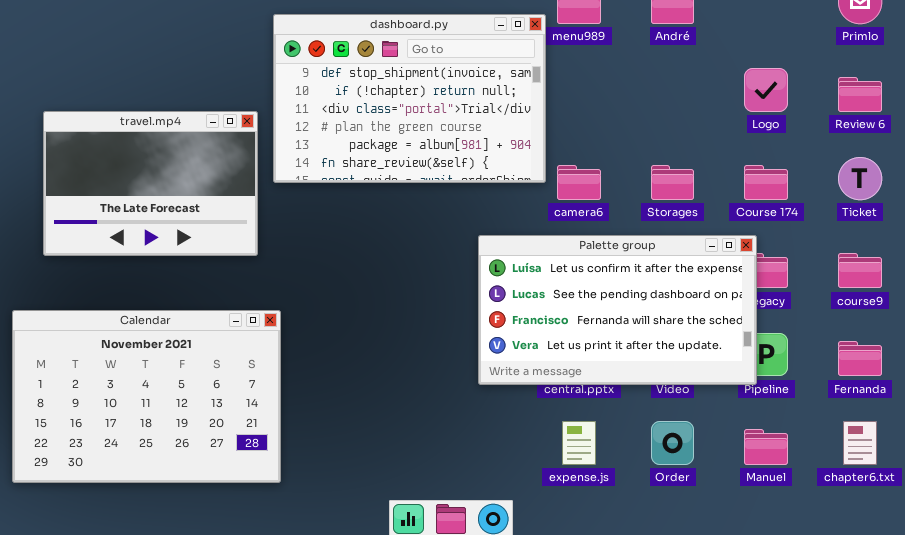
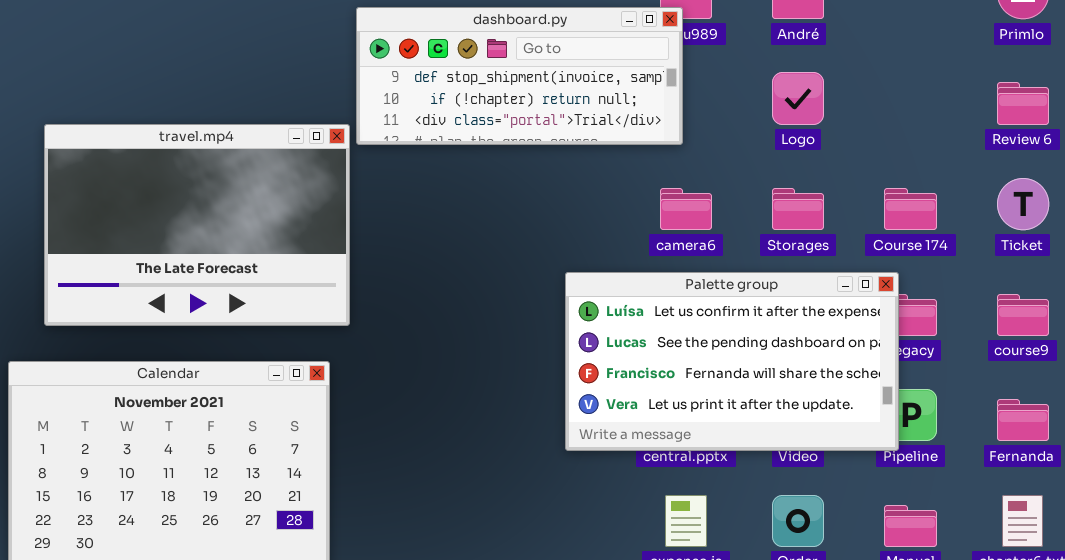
dashboard.py: [273,14,546,183] -> [356,7,683,145], moved, resized
Logo: [744,68,788,112] -> [772,72,824,125], moved
travel.mp4: [43,111,258,256] -> [44,124,350,326], resized

